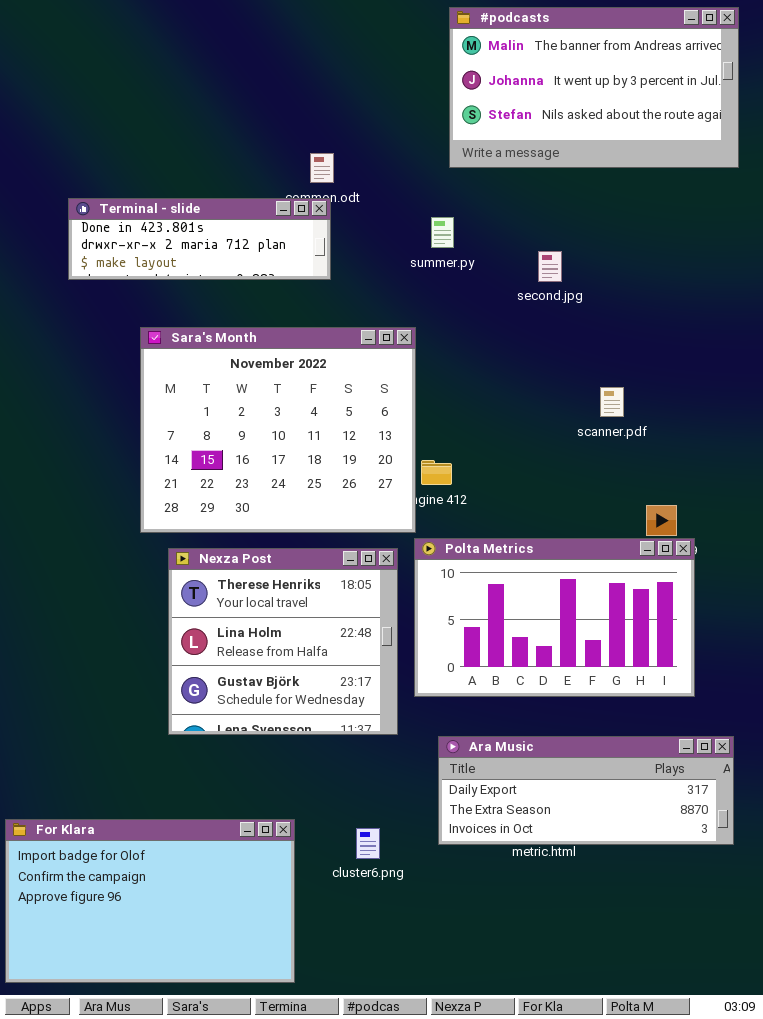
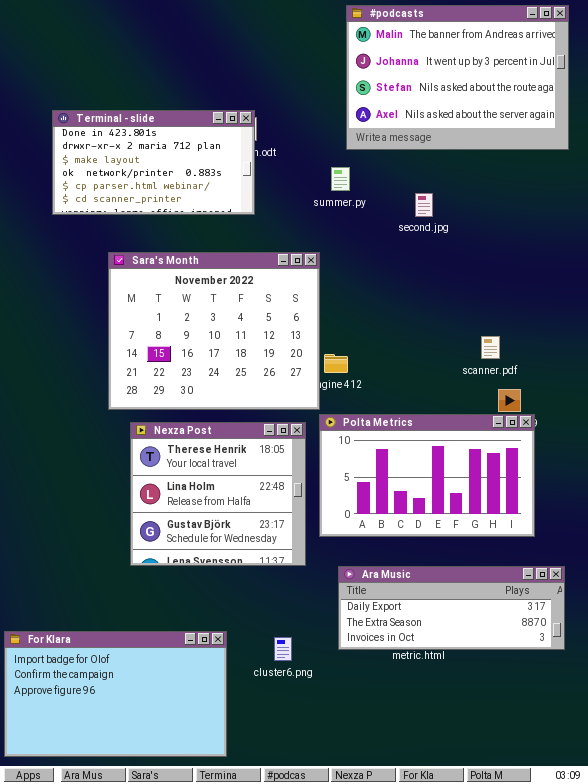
#podcasts: [449,7,739,168] -> [346,5,569,150], resized
Terminal - slide: [68,198,331,280] -> [52,110,255,215], resized
scanner.pdf: [600,387,624,417] -> [481,336,500,359], moved

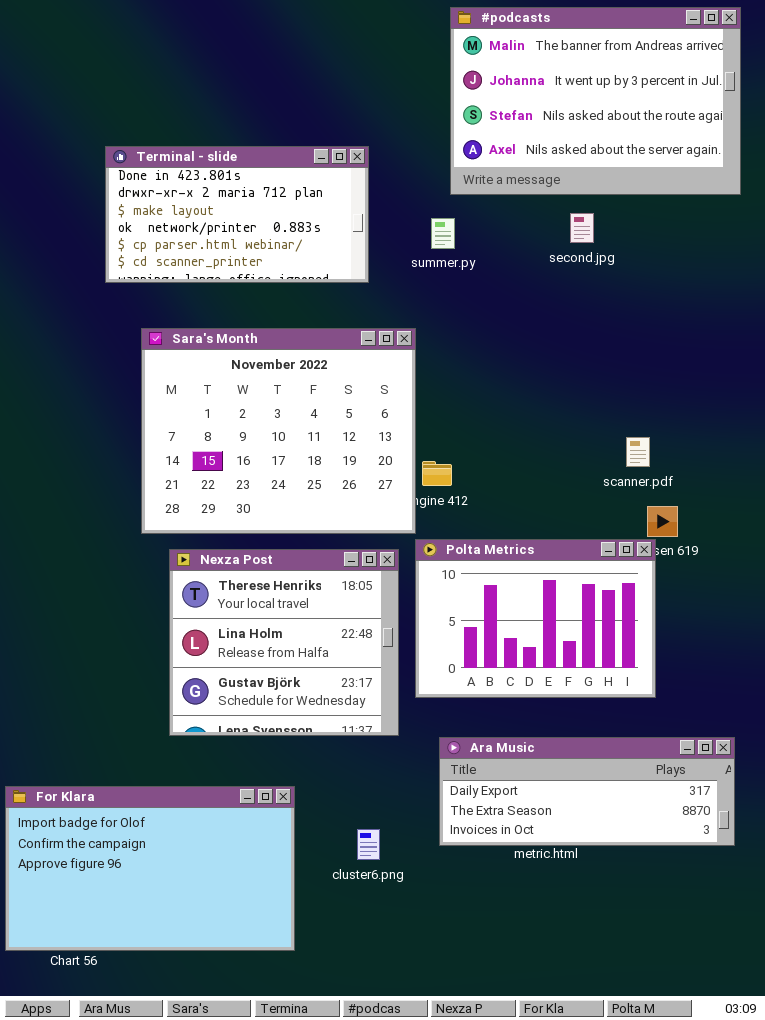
Terminal - slide: [52,110,255,215] -> [105,146,369,283], moved
second.jpg: [415,193,433,217] -> [570,213,594,243], moved
Polta Metrics: [319,414,535,537] -> [415,539,656,698], resized
For Klara: [4,631,227,757] -> [5,786,295,951], moved

